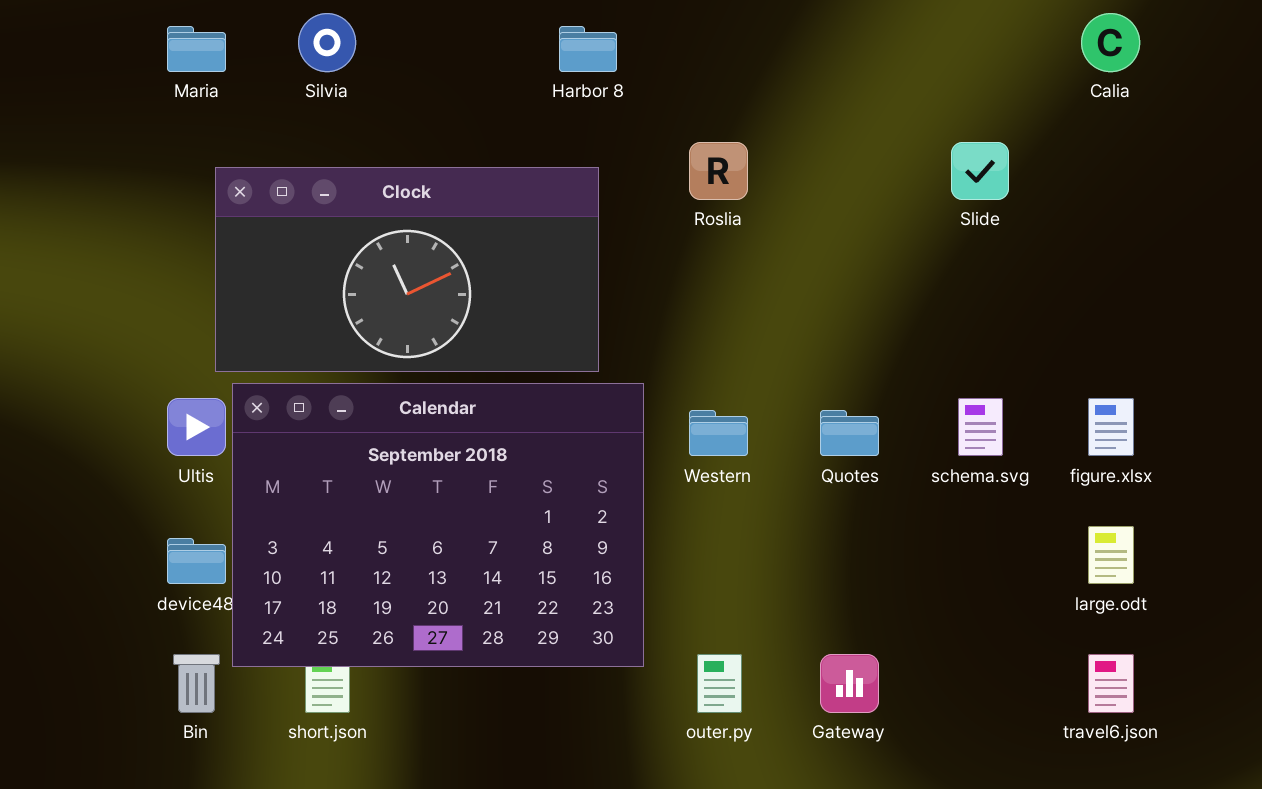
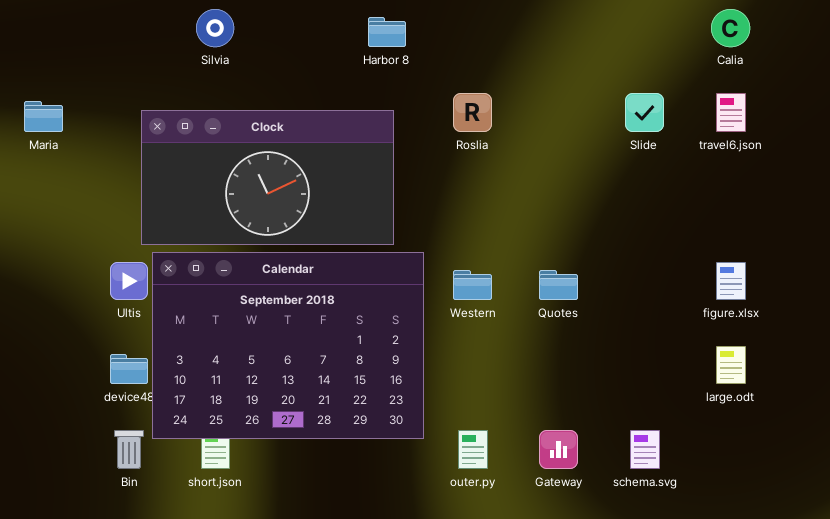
Maria: [167,26,226,72] -> [24,101,63,132], moved
schema.svg: [958,398,1003,456] -> [630,430,660,469], moved
travel6.json: [1088,654,1134,713] -> [716,93,746,132], moved

